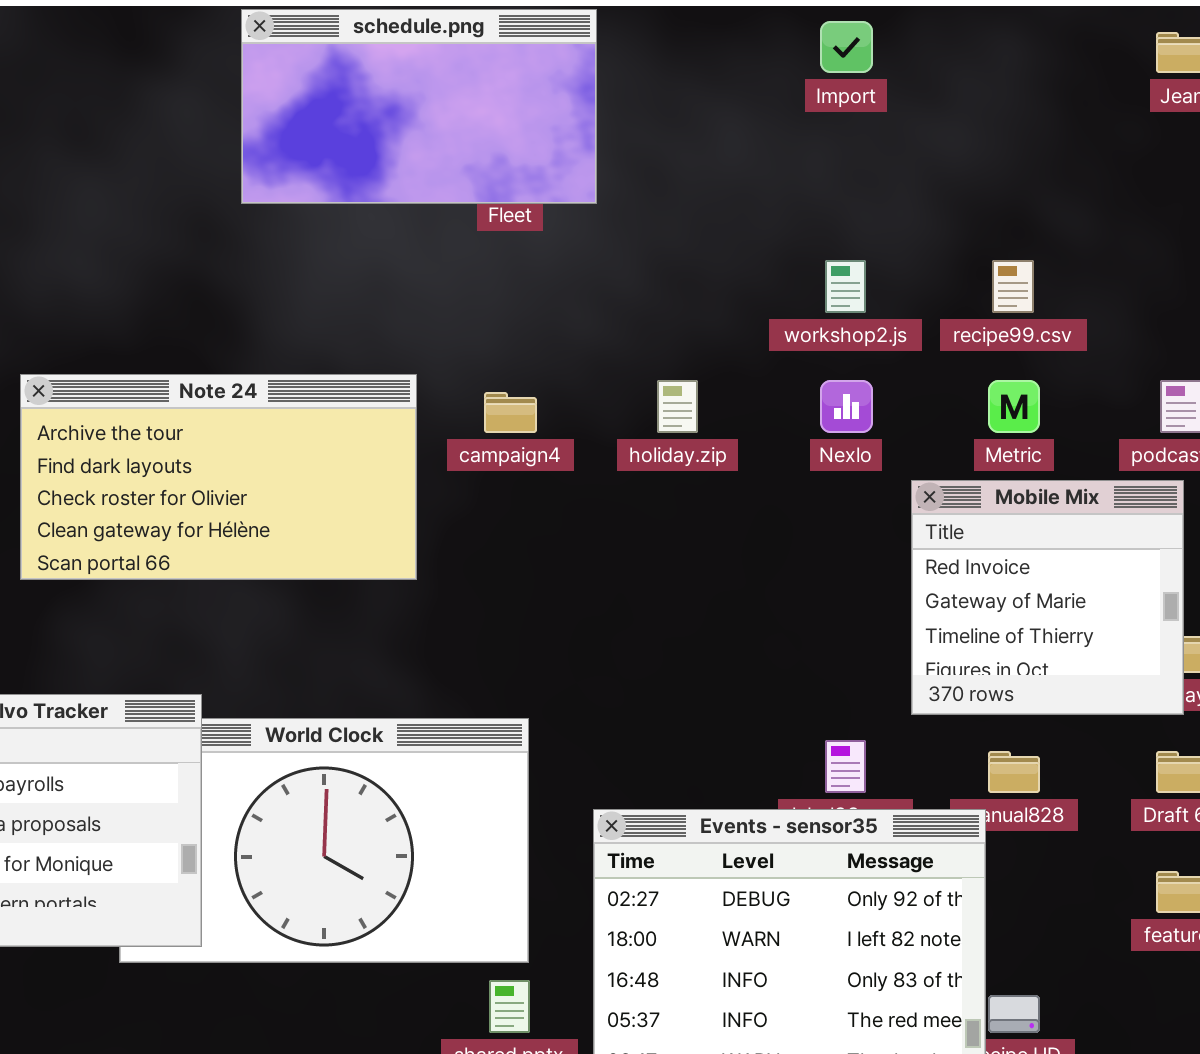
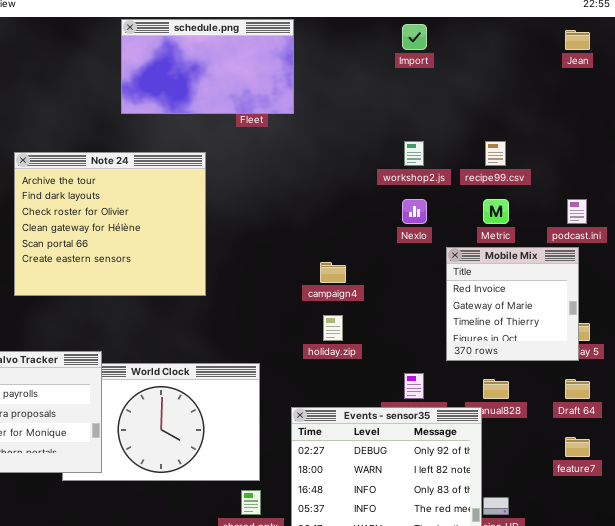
Note 24: [20,374,417,580] -> [14,152,206,296], resized
holiday.zip: [657,380,698,433] -> [323,315,343,341], moved
campaign4: [484,392,537,433] -> [320,262,346,283], moved

